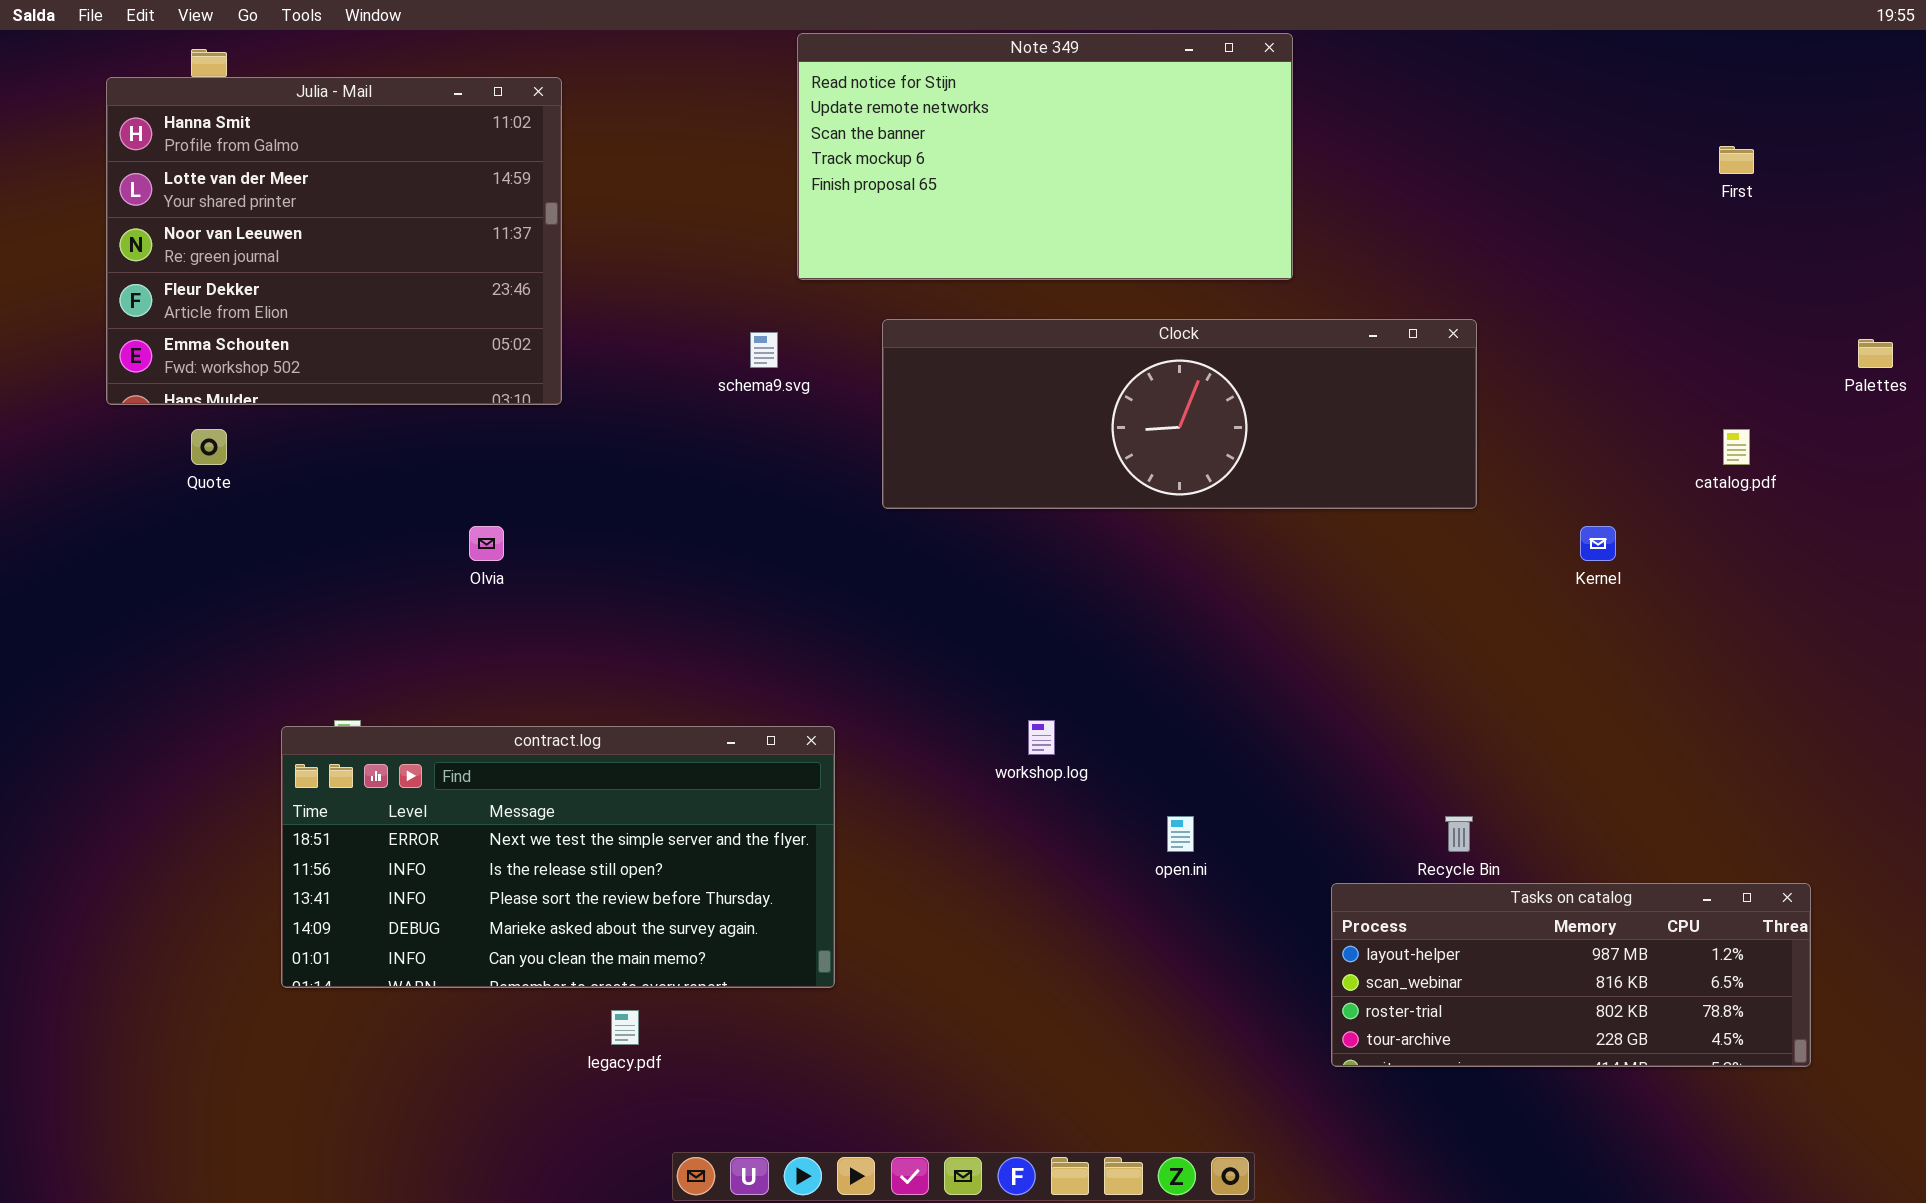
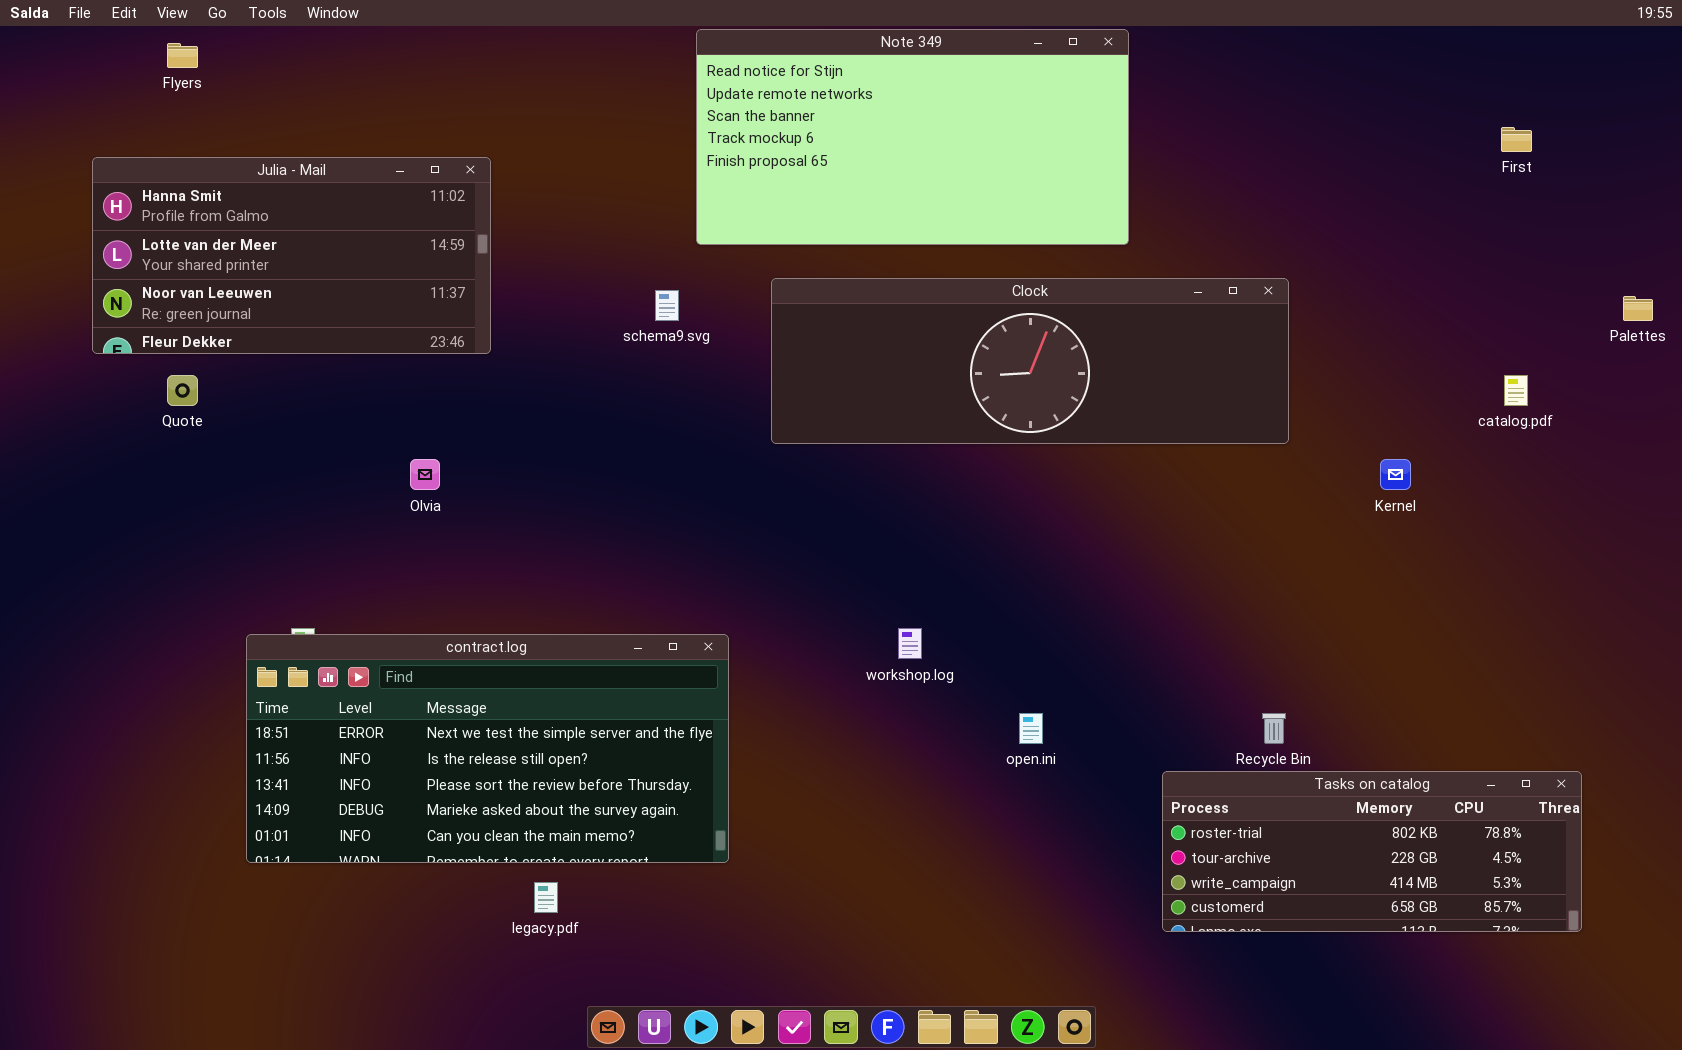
Julia - Mail: [106,77,562,405] -> [92,157,491,354], resized
Tasks on catalog: [1331,883,1811,1067] -> [1162,771,1582,932], scrolled down 2 rows

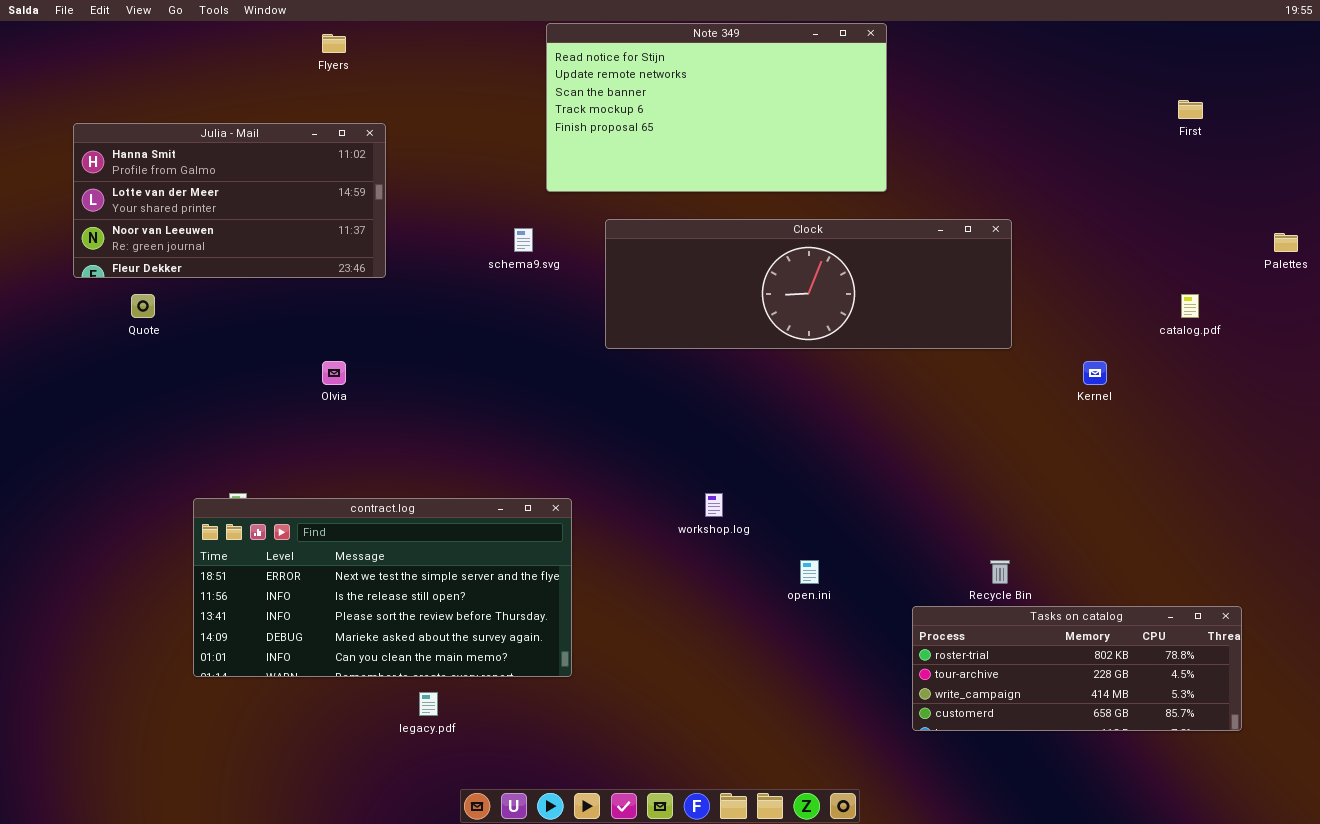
Flyers: [167,43,198,68] -> [322,34,346,53], moved

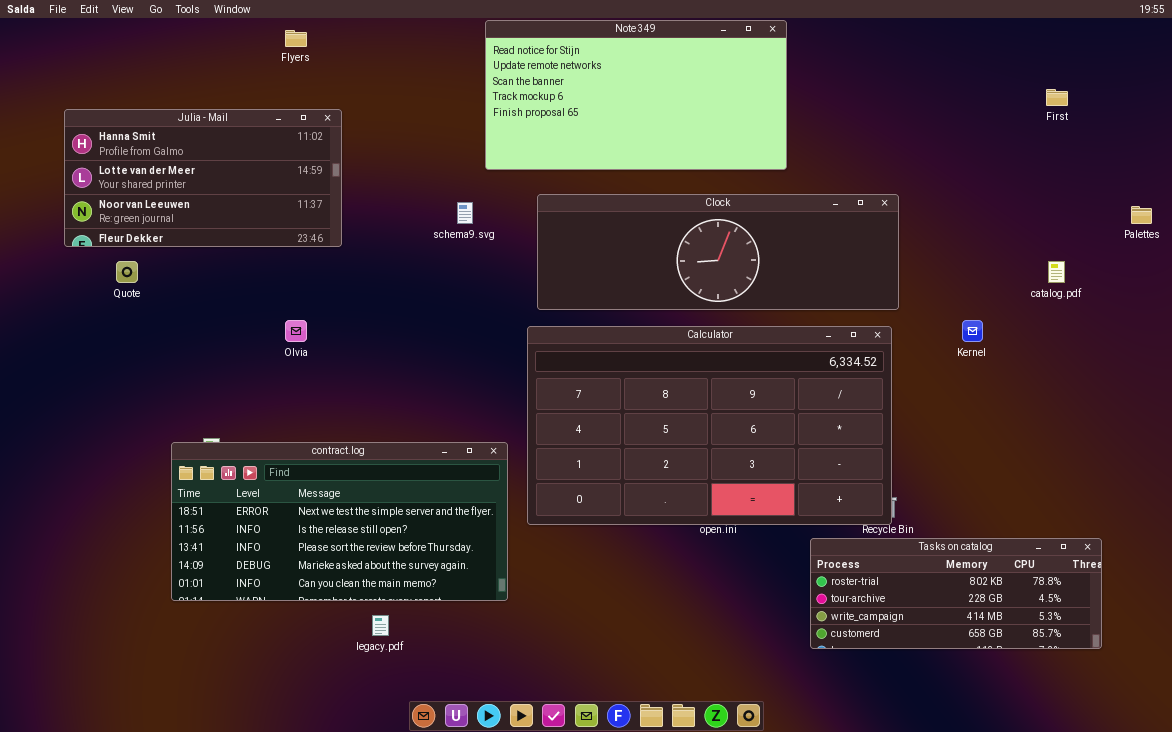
Calculator: none -> [527,326,892,525], opened

